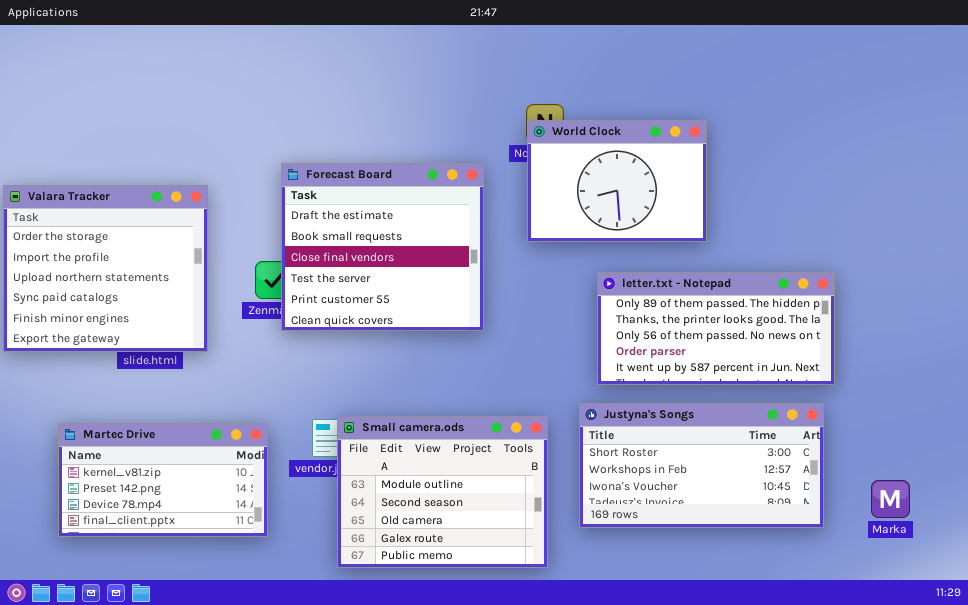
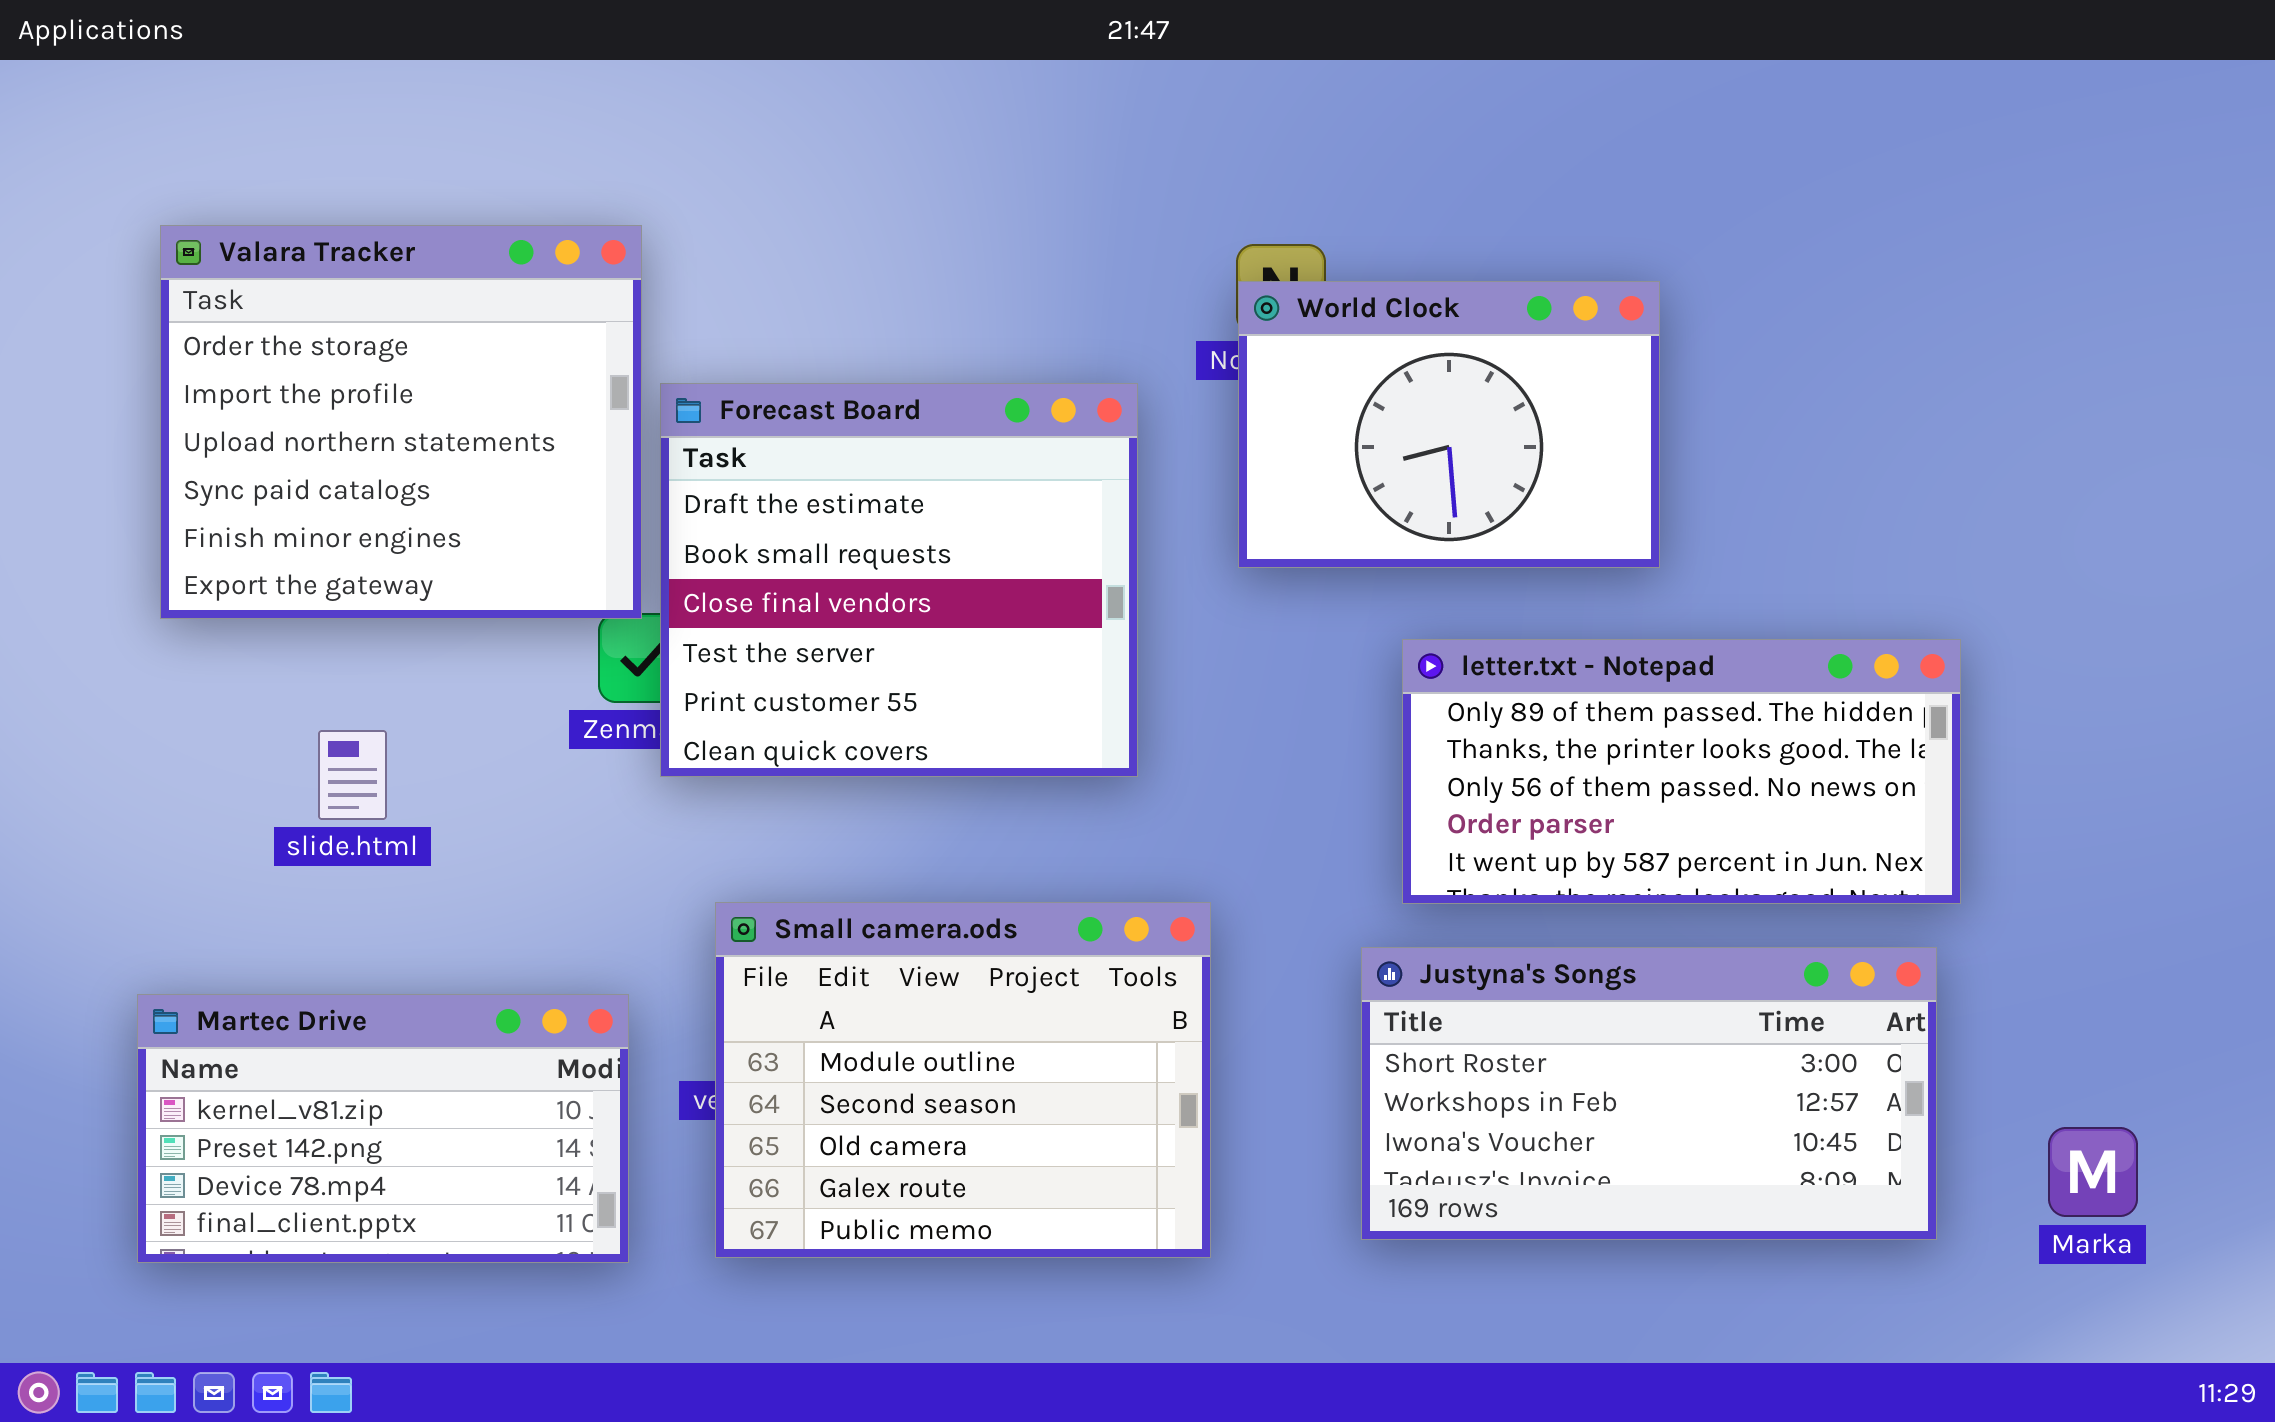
Valara Tracker: [3,185,208,352] -> [160,225,642,619], moved
Small camera.ods: [337,416,548,568] -> [715,902,1211,1258], moved

